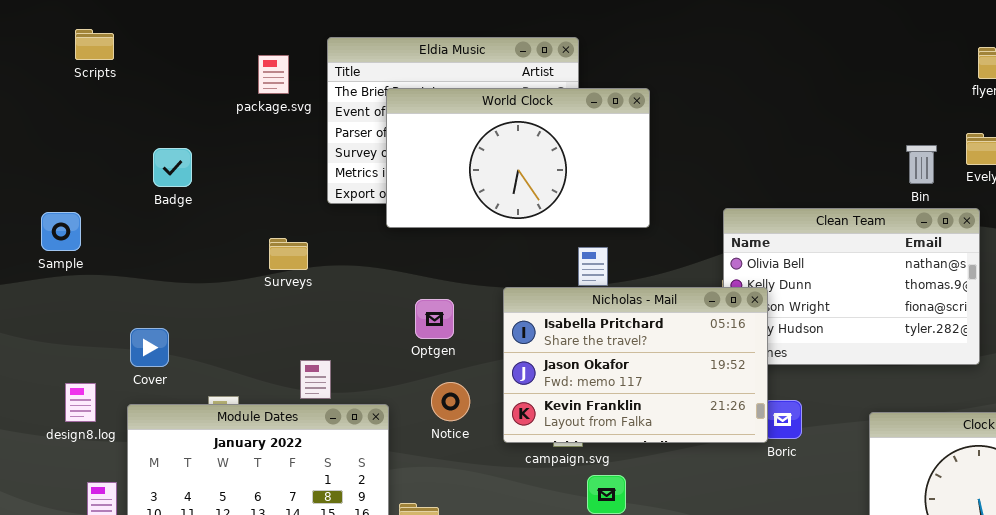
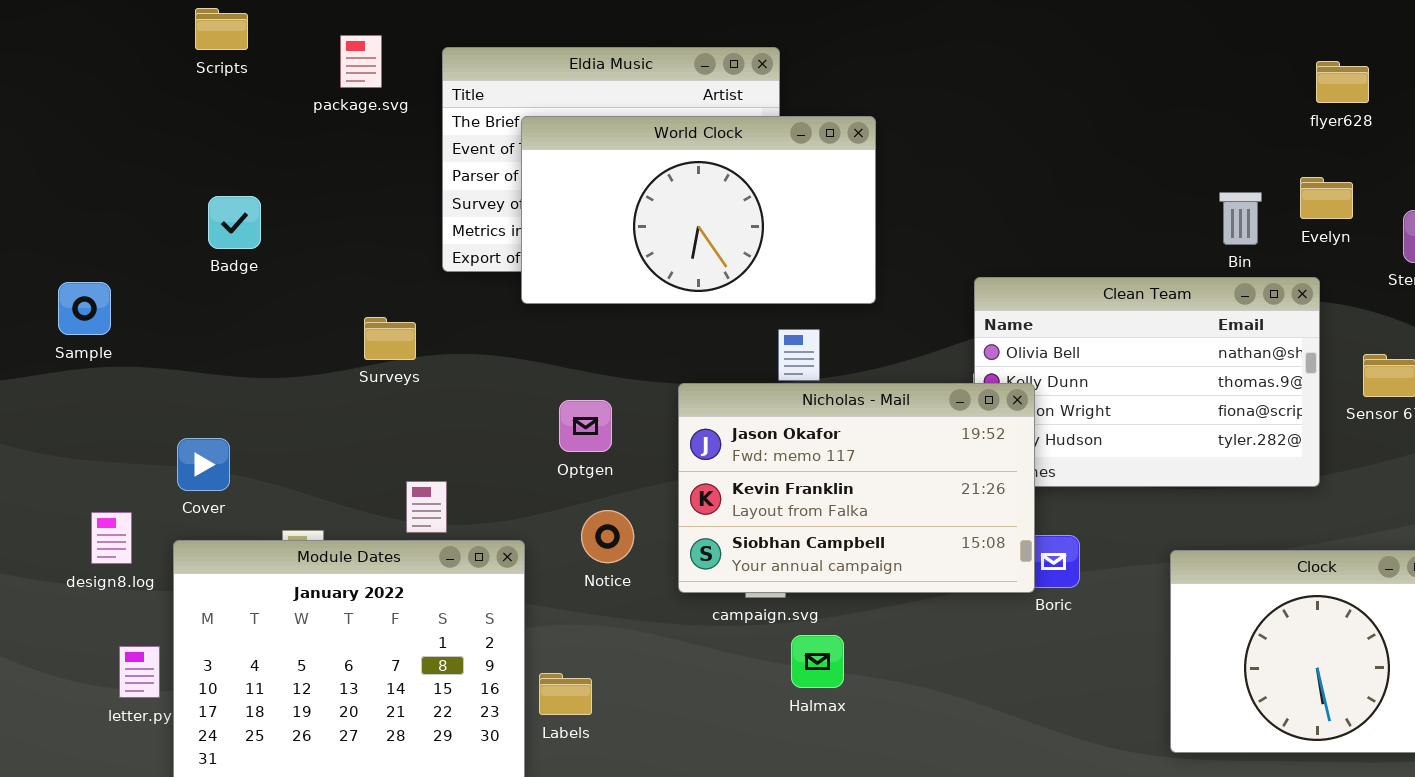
Scripts: [75,29,114,60] -> [195,8,248,50], moved
package.svg: [258,55,289,94] -> [340,35,382,88], moved
Nicholas - Mail: [503,287,768,443] -> [678,383,1035,593], scrolled down 1 row

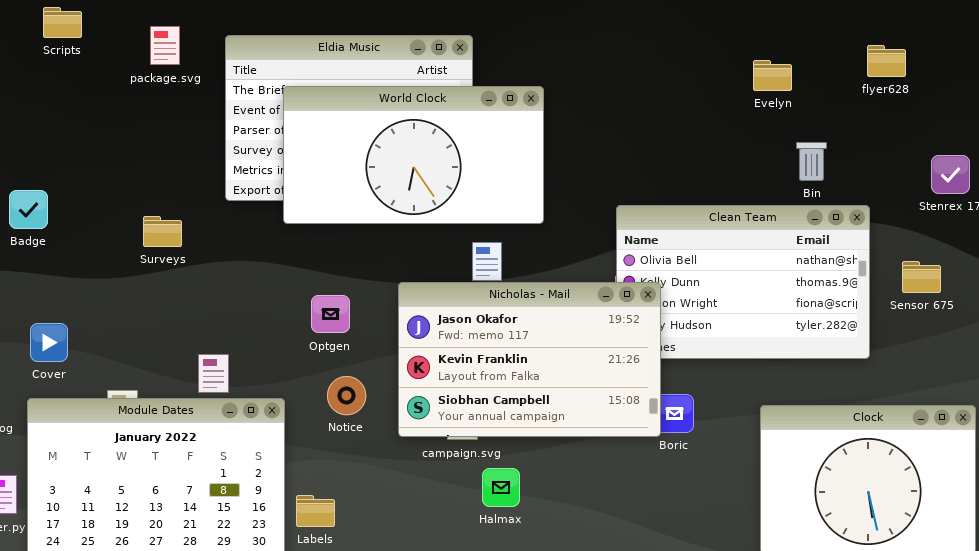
Evelyn: [1300,177,1353,219] -> [753,60,792,91], moved
Badge: [208,196,261,249] -> [9,190,48,229], moved
Surveys: [364,317,416,360] -> [143,216,182,247], moved

